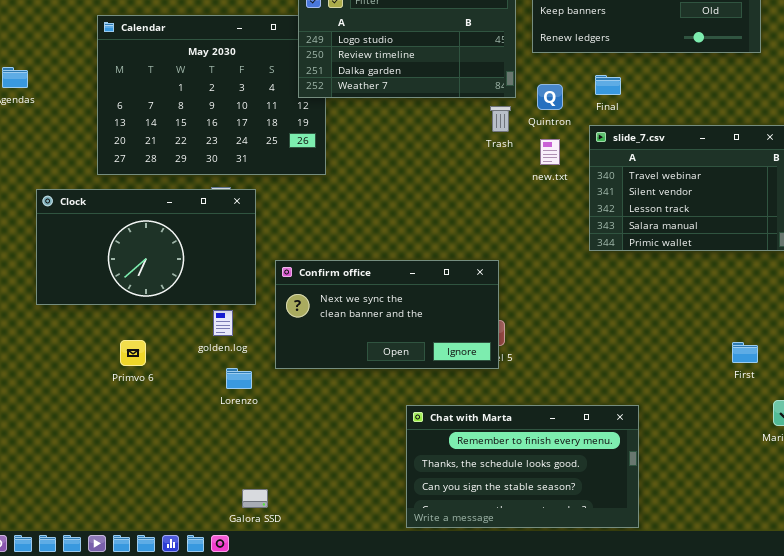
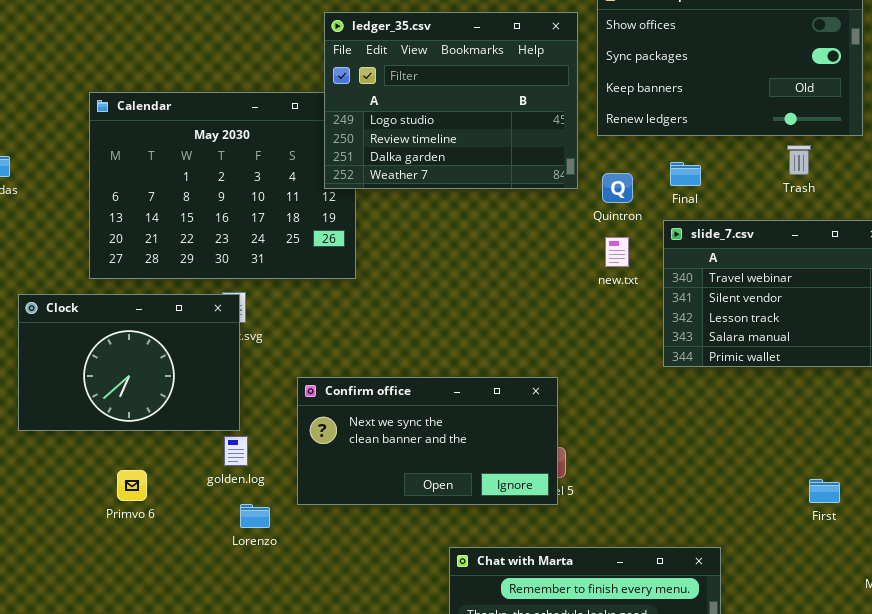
Trash: [490,106,511,132] -> [787,145,811,175], moved
Clock: [36,189,256,305] -> [18,294,240,431], resized
First: [732,342,758,363] -> [809,479,840,503], moved

